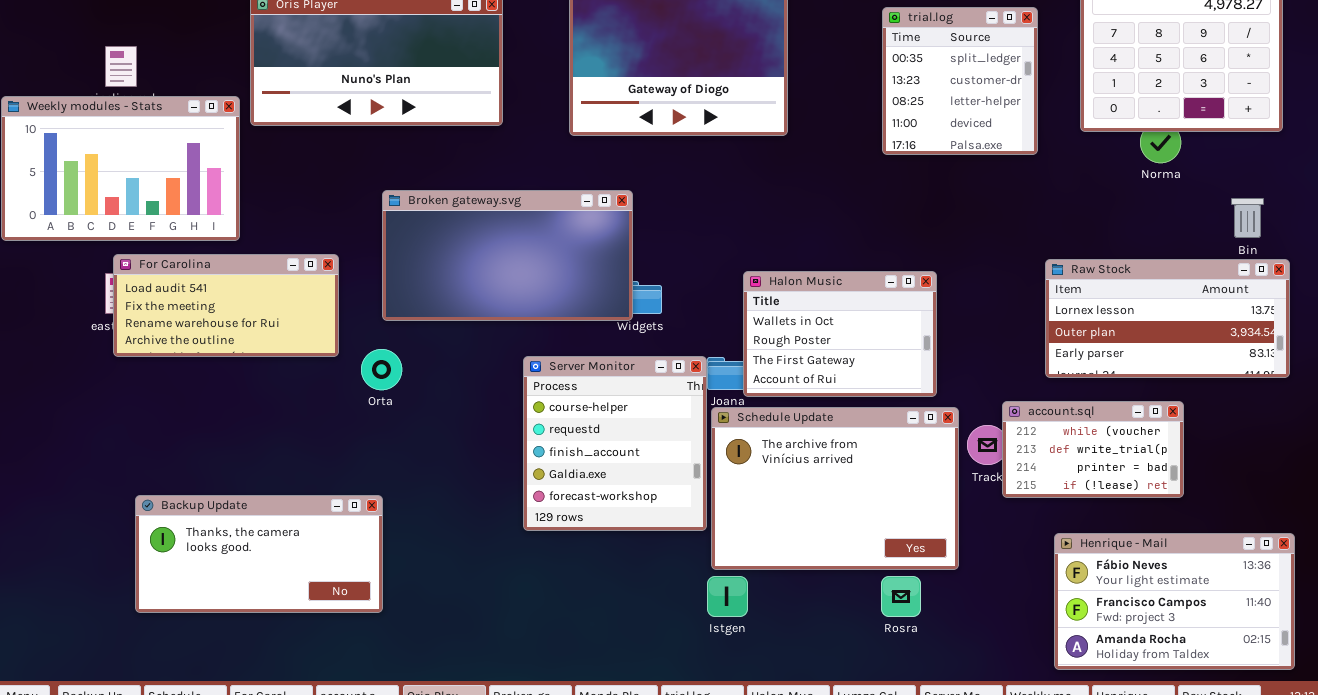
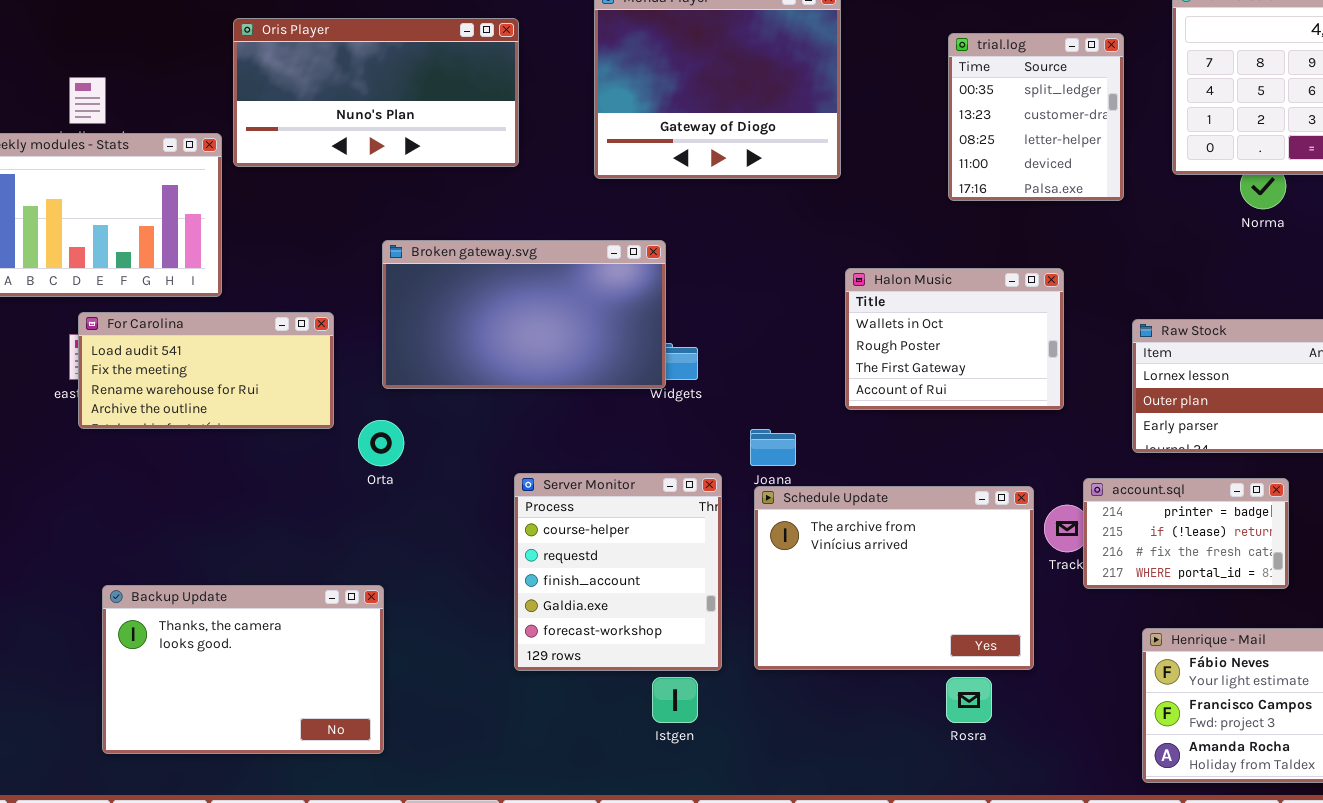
Halon Music: [743,271,937,397] -> [845,268,1064,410], moved
Server Monitor: [523,356,707,531] -> [514,473,722,671], moved
account.sql: [1002,401,1184,498] -> [1083,478,1289,589], scrolled down 2 rows
Backup Update: [135,495,383,613] -> [102,585,384,754], resized
Istgen: [707,576,748,617] -> [652,677,698,723], moved

